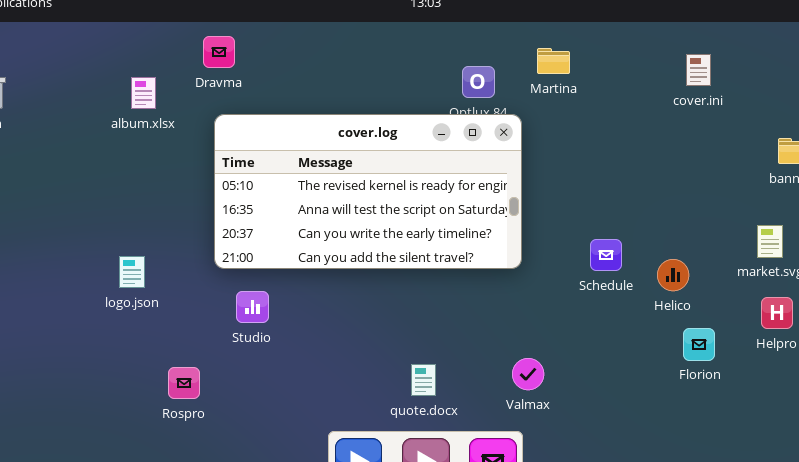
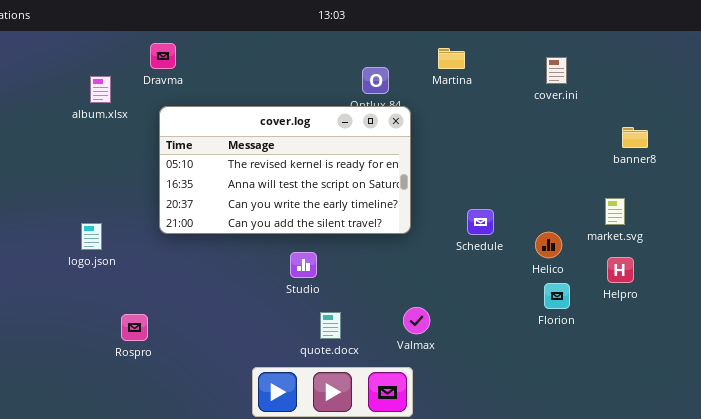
Martina: [537,48,570,74] -> [438,48,465,69], moved
Helico: [657,259,689,291] -> [535,232,562,258], moved
Studio: [236,291,269,323] -> [290,252,317,278], moved

